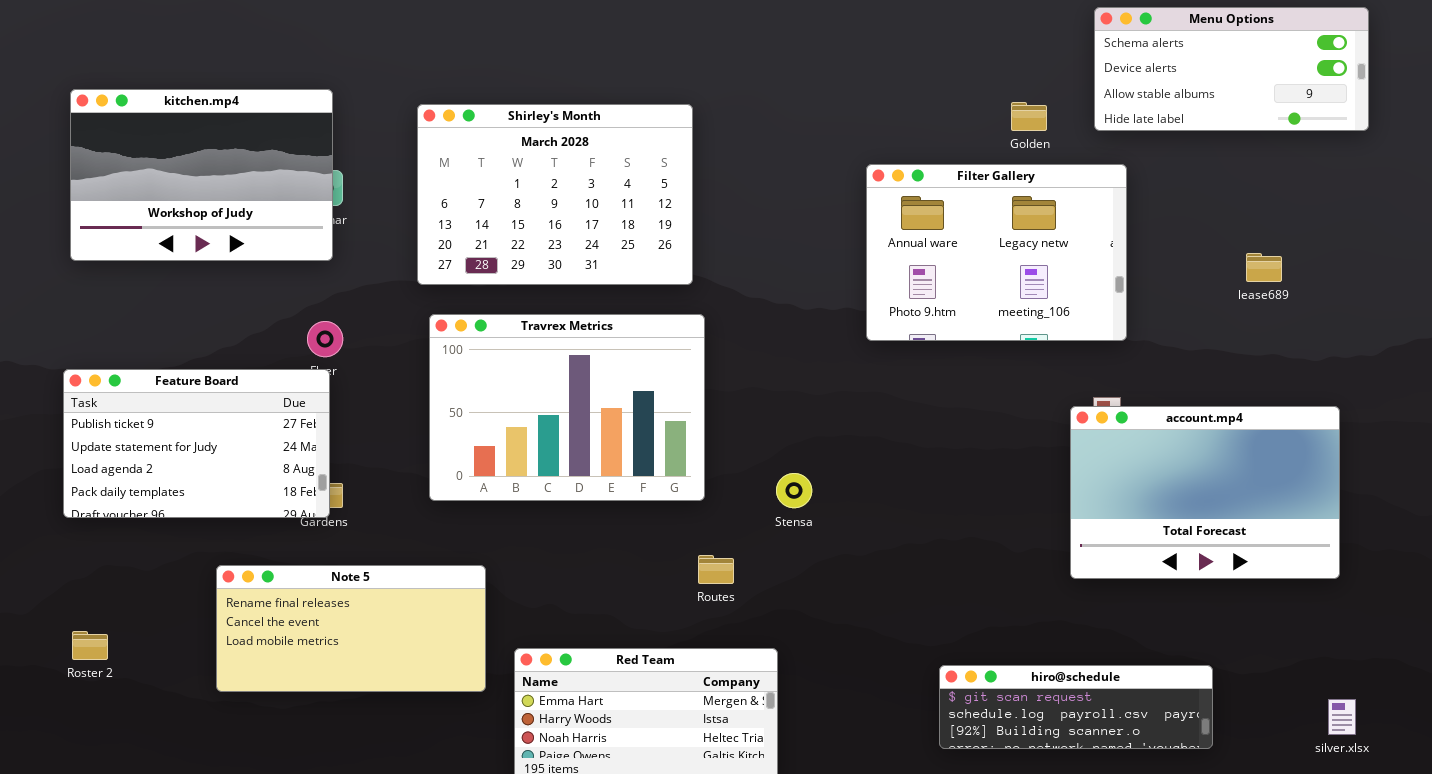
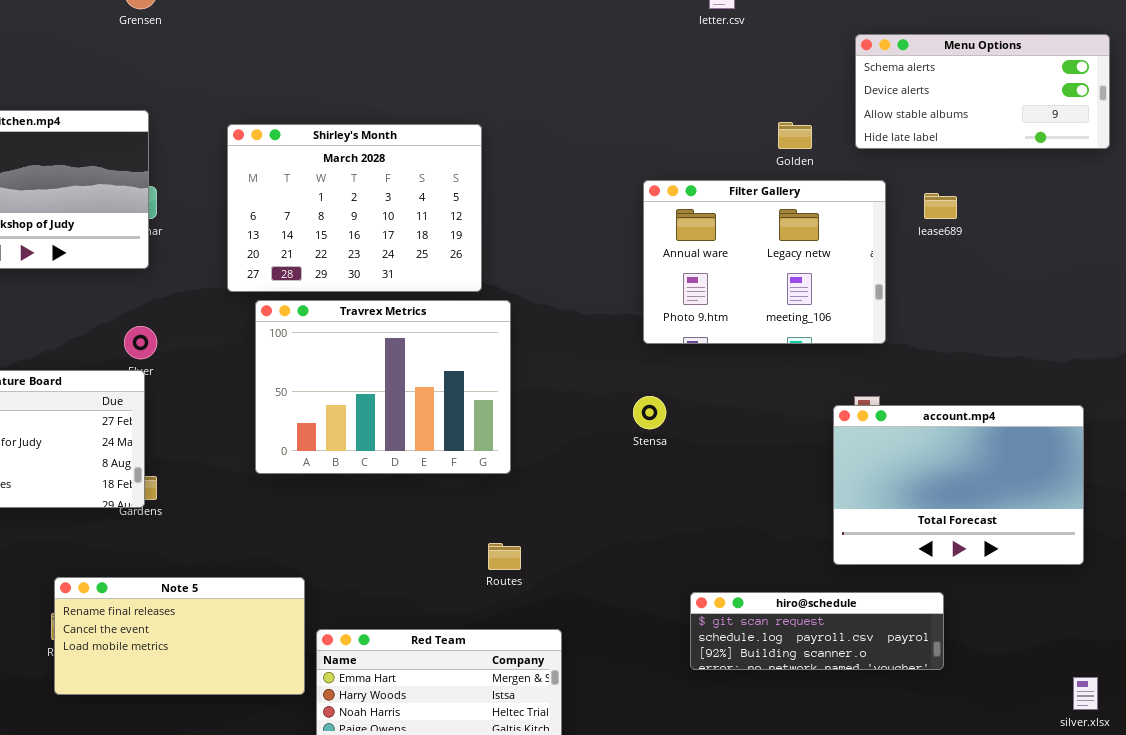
lease689: [1246,253,1282,282] -> [924,193,957,219], moved
Travrex Metrics: [429,314,705,501] -> [255,300,511,474], moved
Stensa: [776,473,812,508] -> [633,396,666,429], moved
Note 5: [216,565,486,692] -> [54,577,305,695], moved
hiro@schedule: [939,665,1213,749] -> [690,592,944,670], moved

